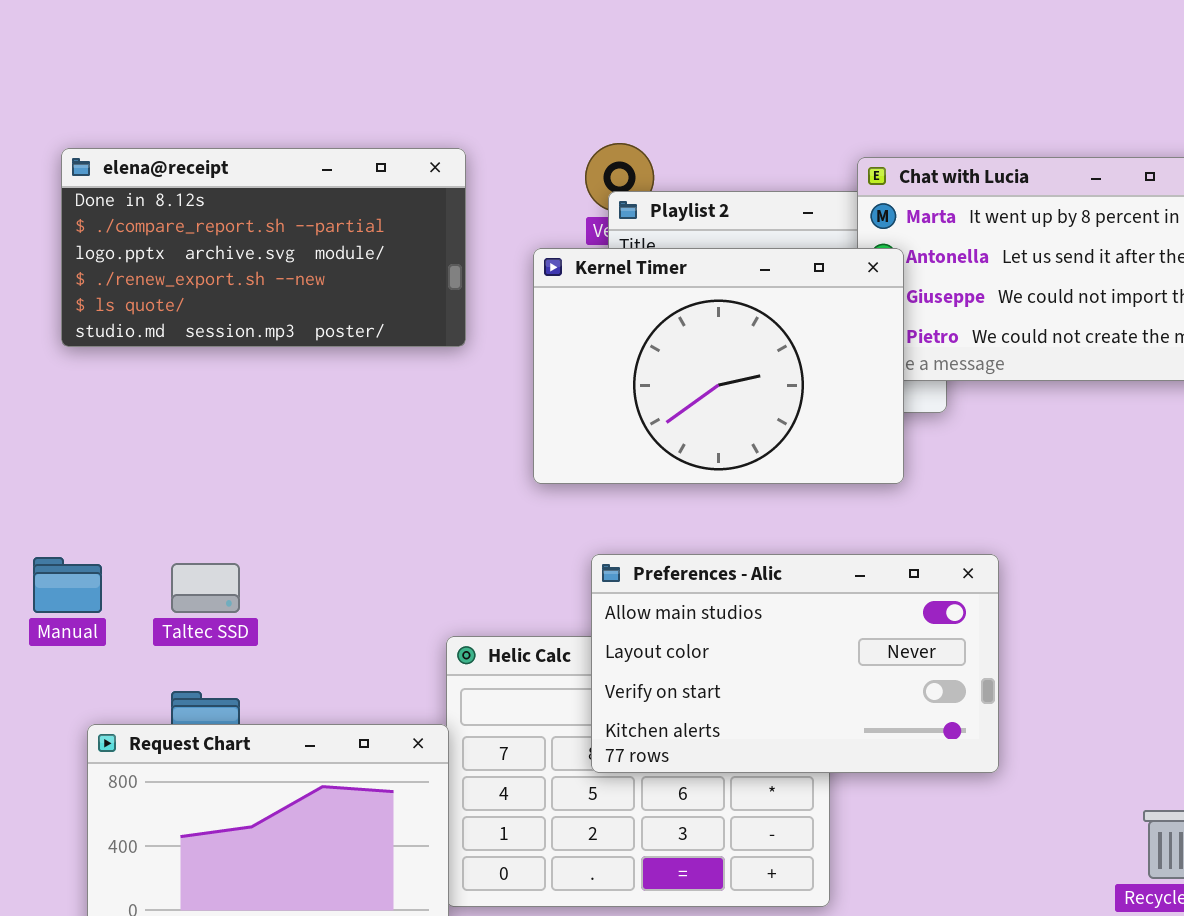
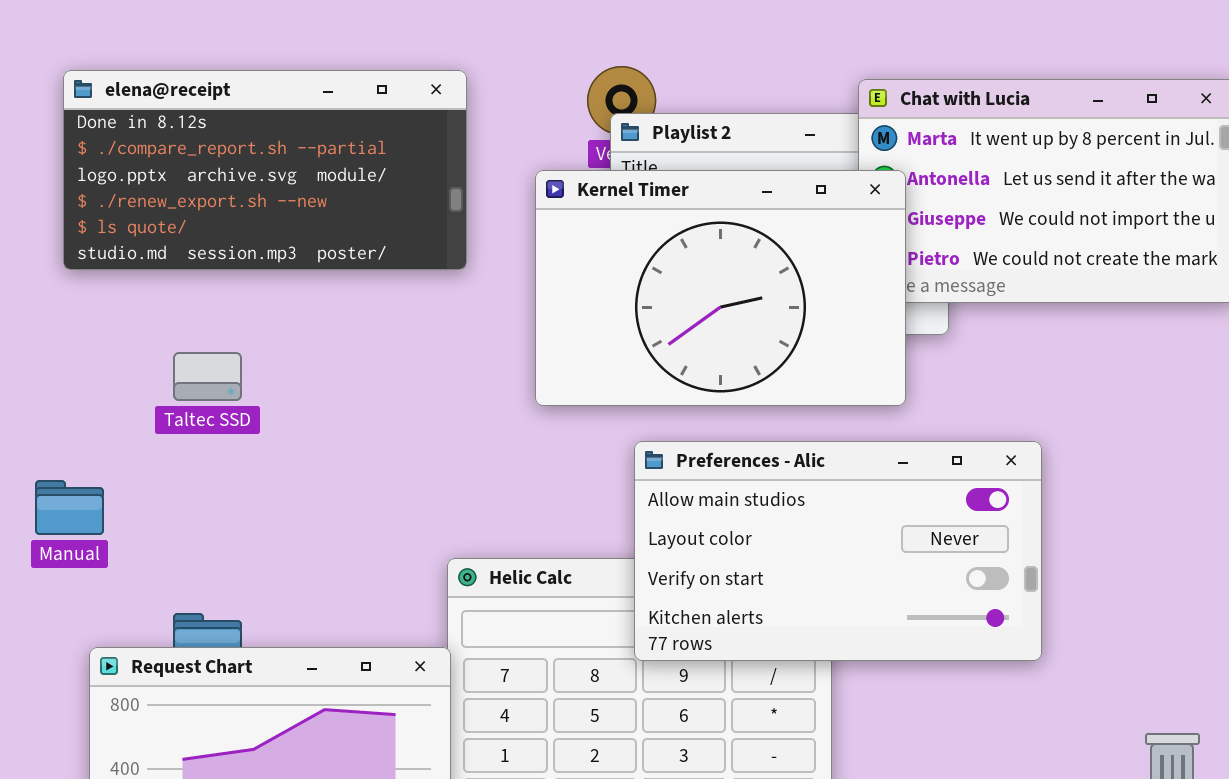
Preferences - Alic: [591,554,999,773] -> [634,441,1042,661], moved
Taltec SSD: [171,563,240,613] -> [173,352,242,401], moved

